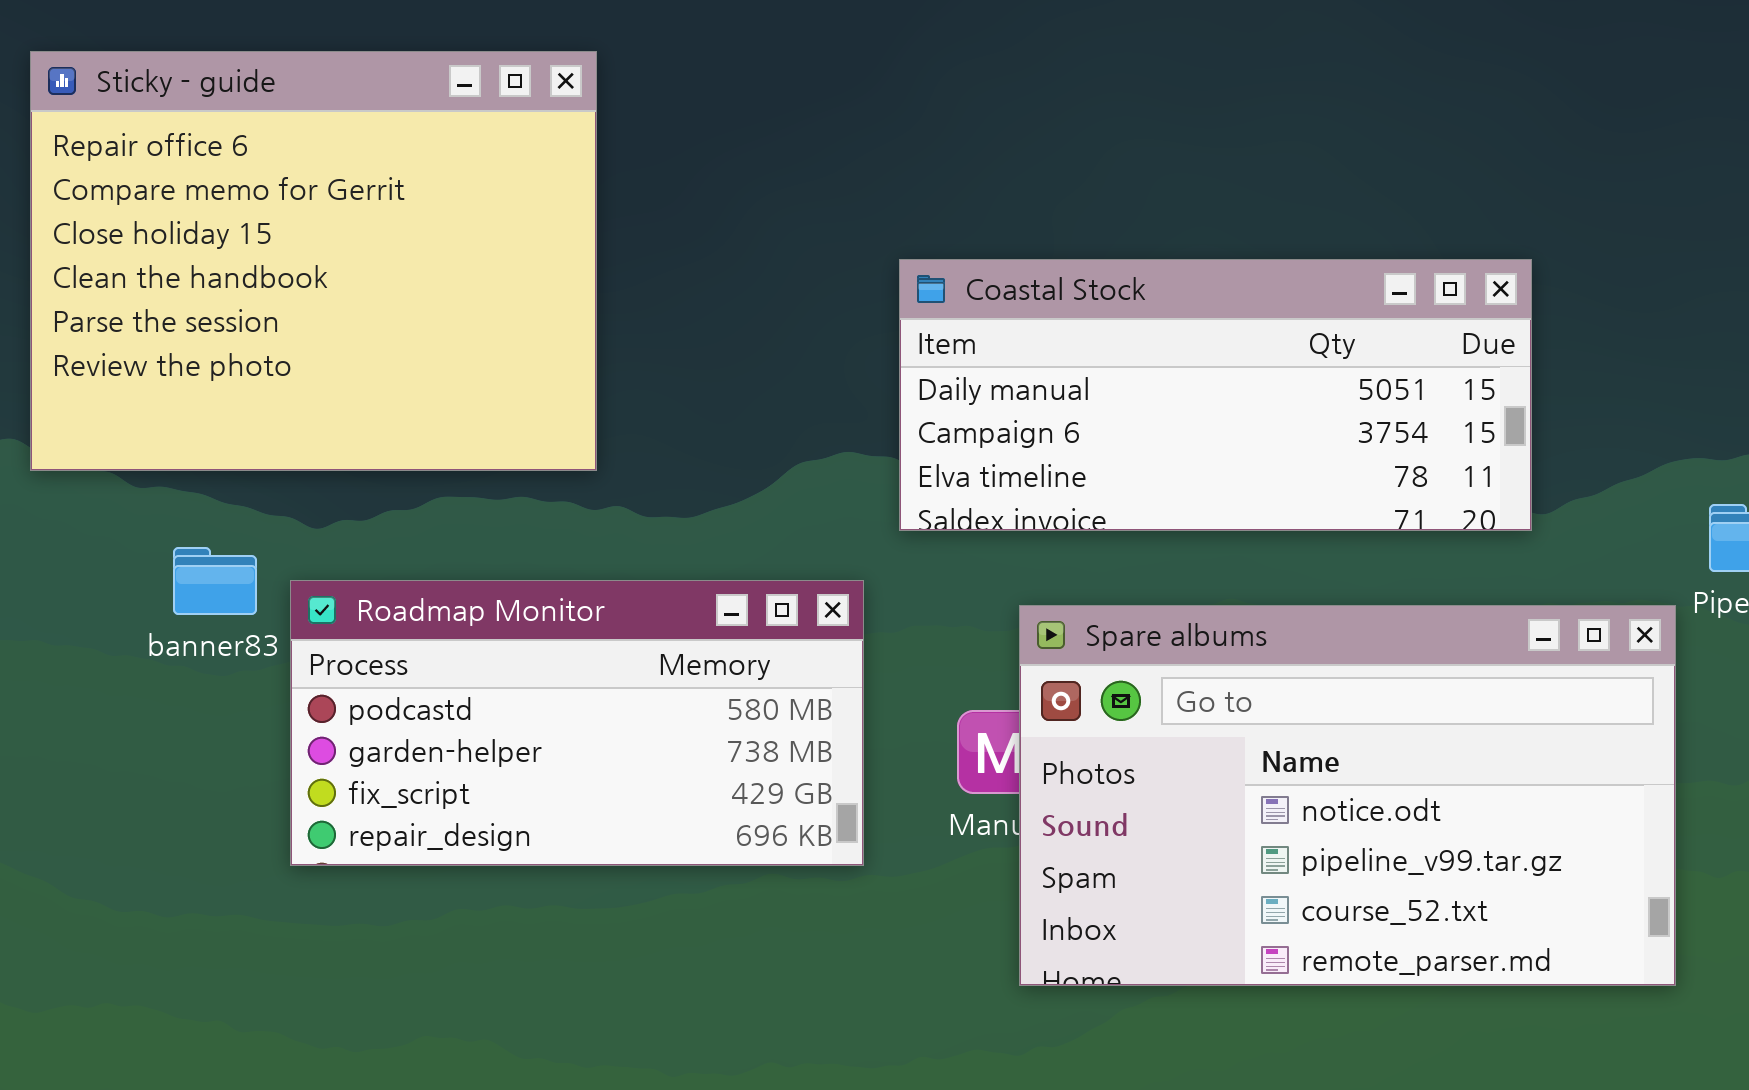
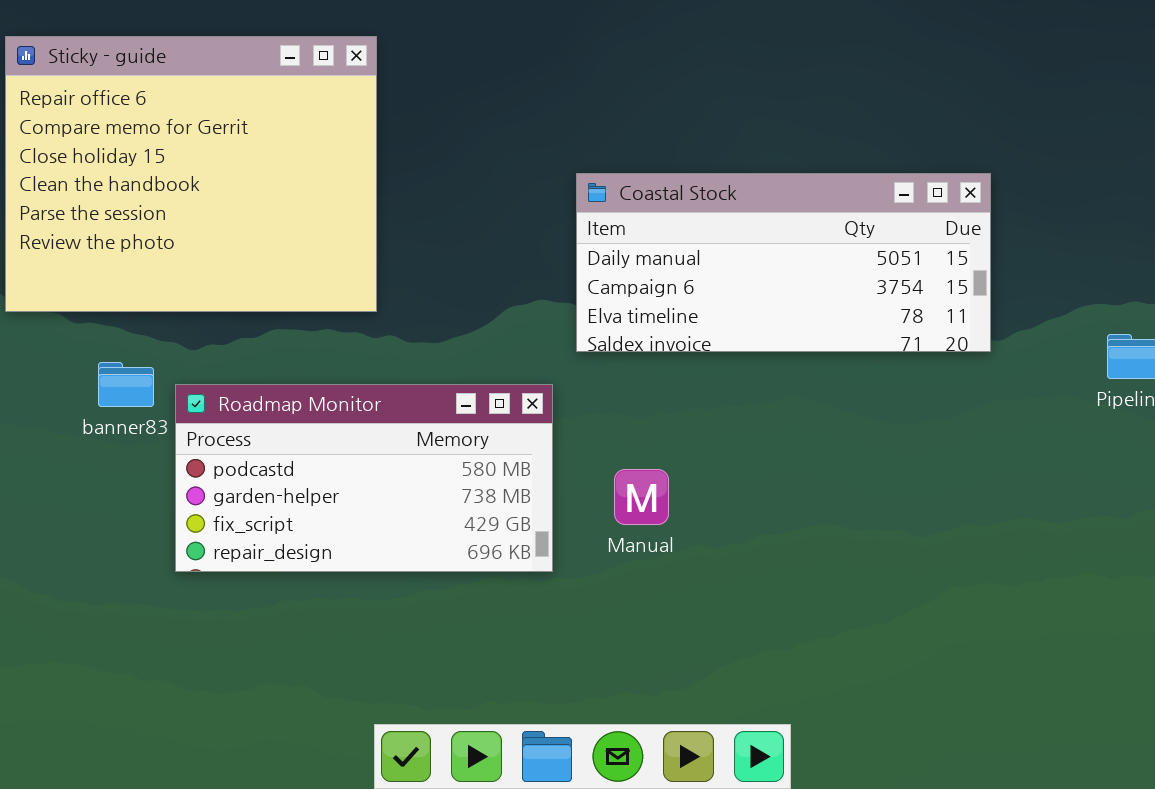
Spare albums: [1019,605,1676,986] -> none, closed

